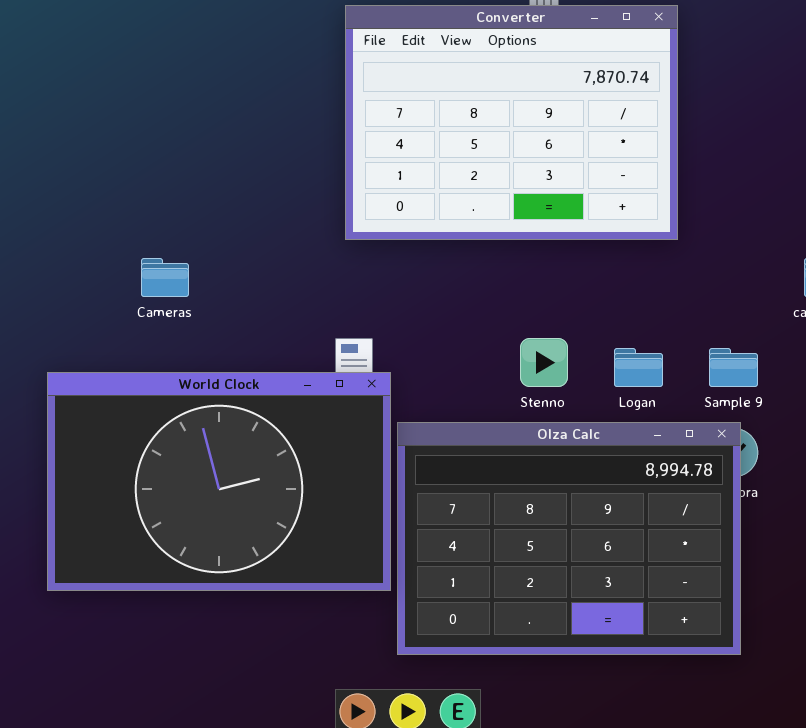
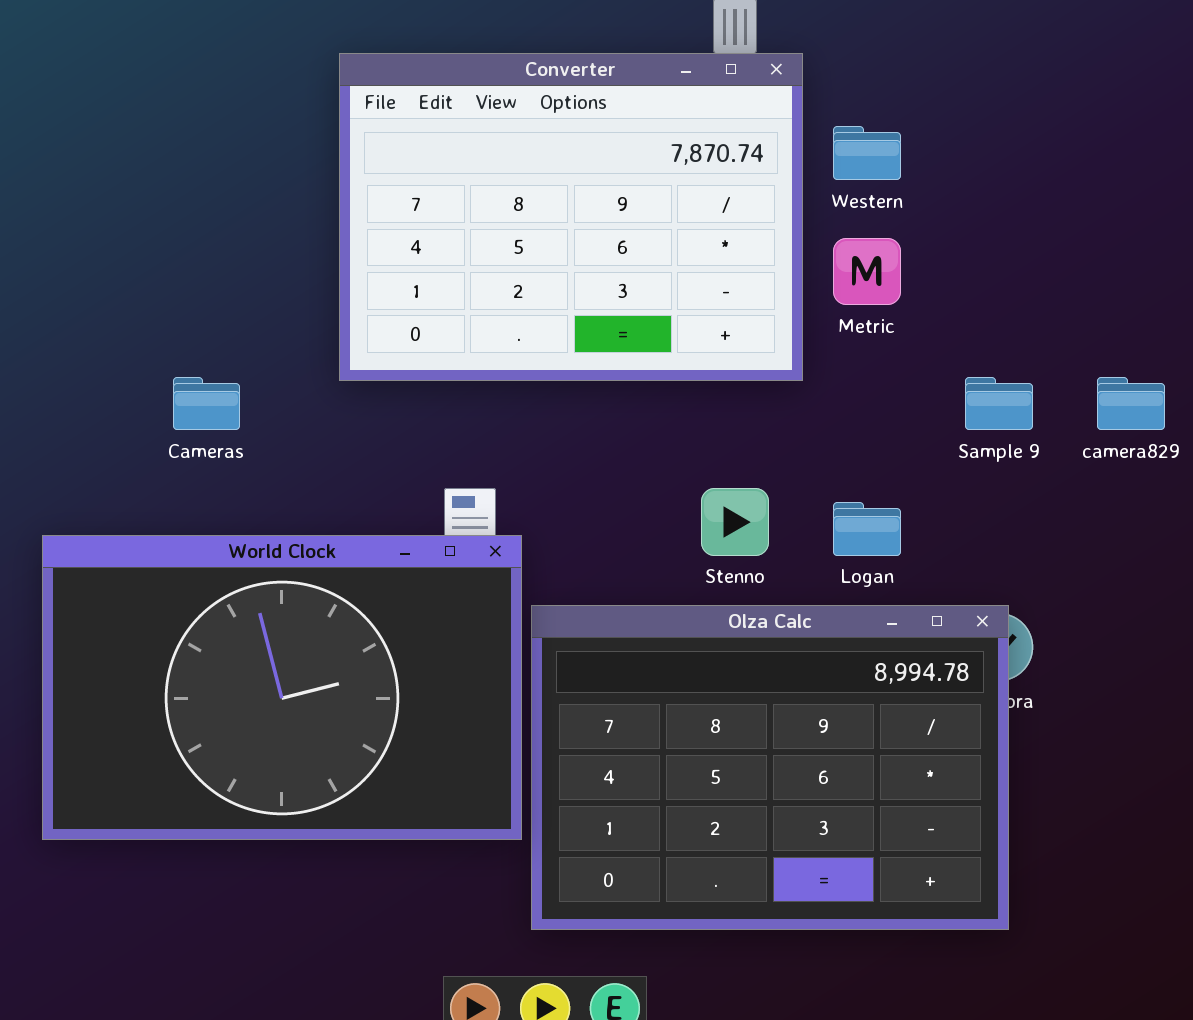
Converter: [345,5,678,240] -> [339,53,803,381], moved
Sample 9: [709,348,758,387] -> [965,377,1033,430], moved

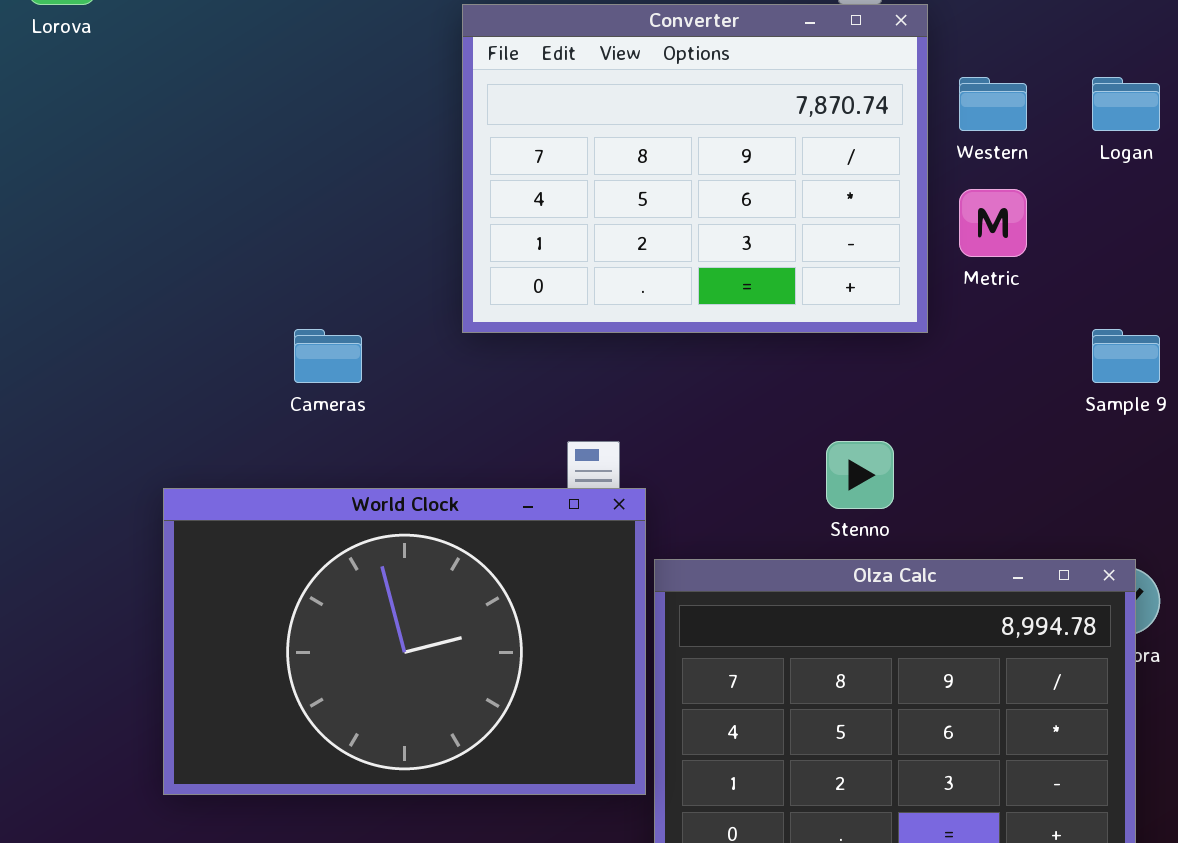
Logan: [833,502,901,556] -> [1092,77,1160,131], moved

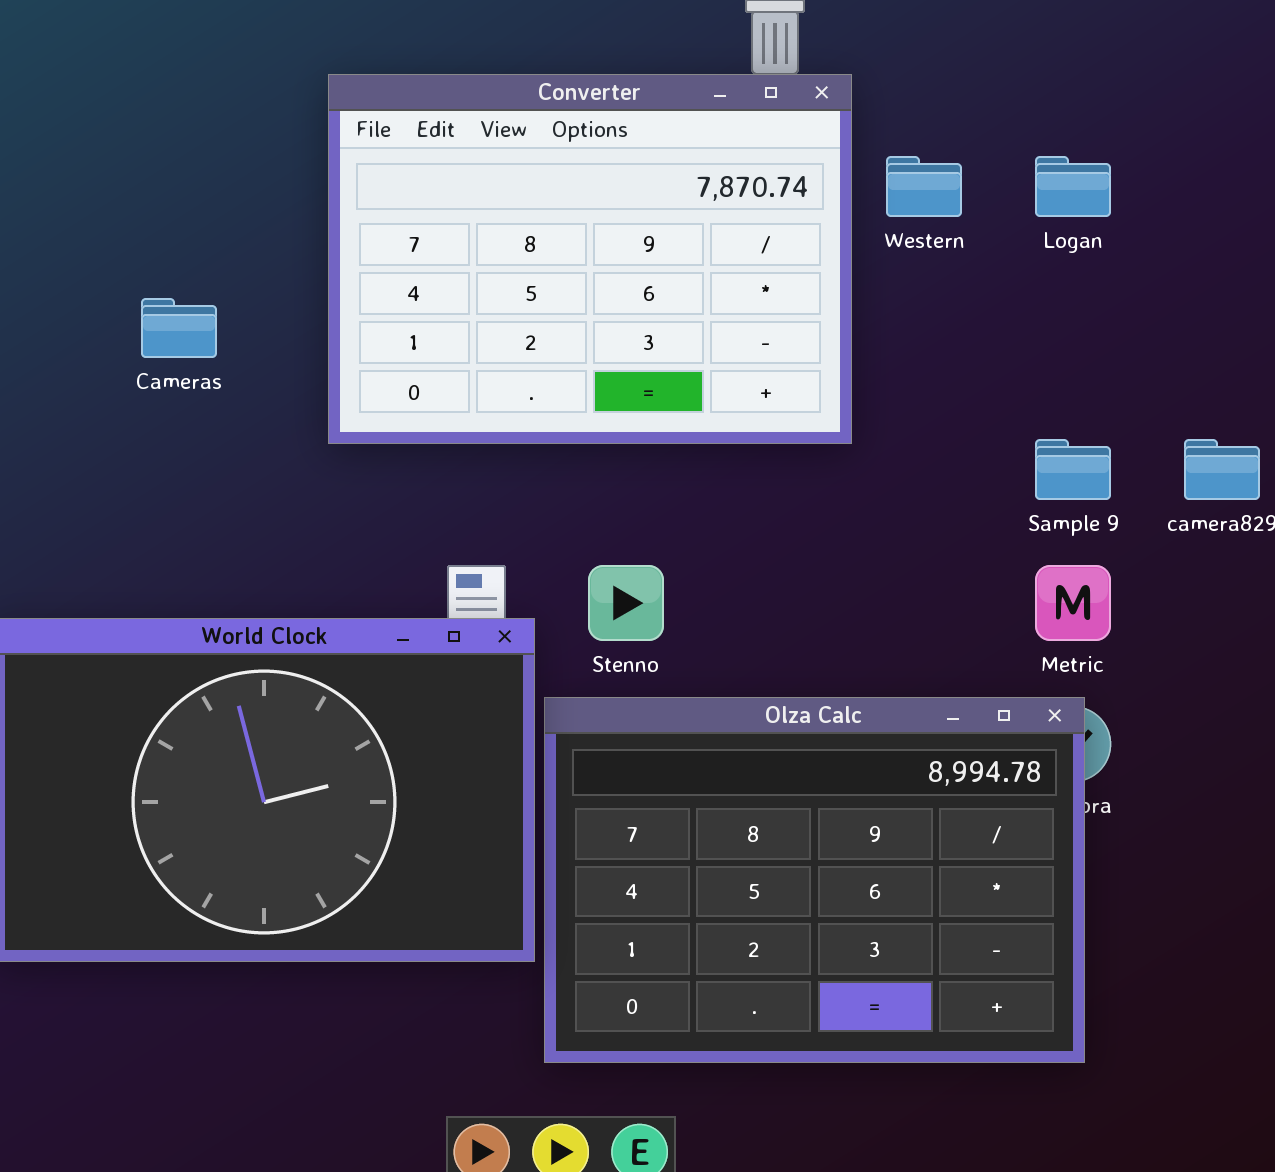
Metric: [959,189,1027,257] -> [1035,565,1111,641], moved
Cameras: [294,329,362,383] -> [141,298,217,358], moved
Stenno: [826,441,894,509] -> [588,565,664,641], moved

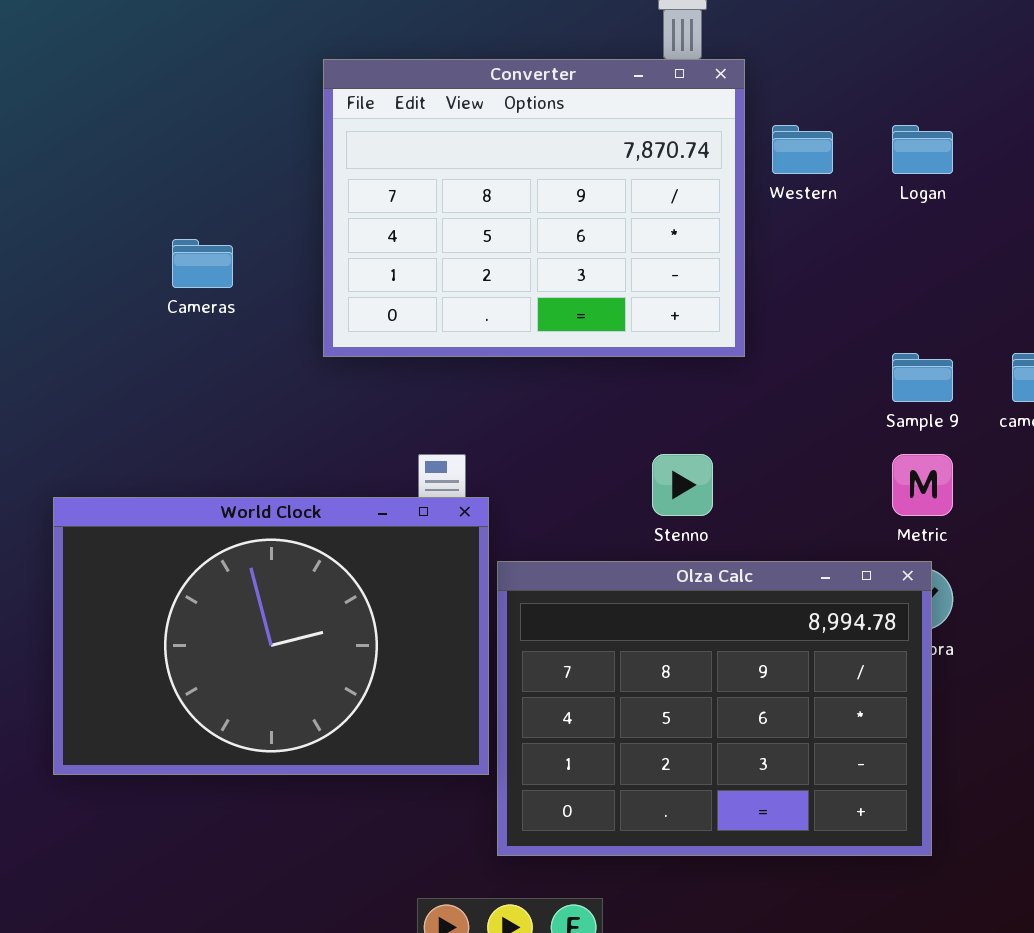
Stenno: [588,565,664,641] -> [652,454,713,516], moved

